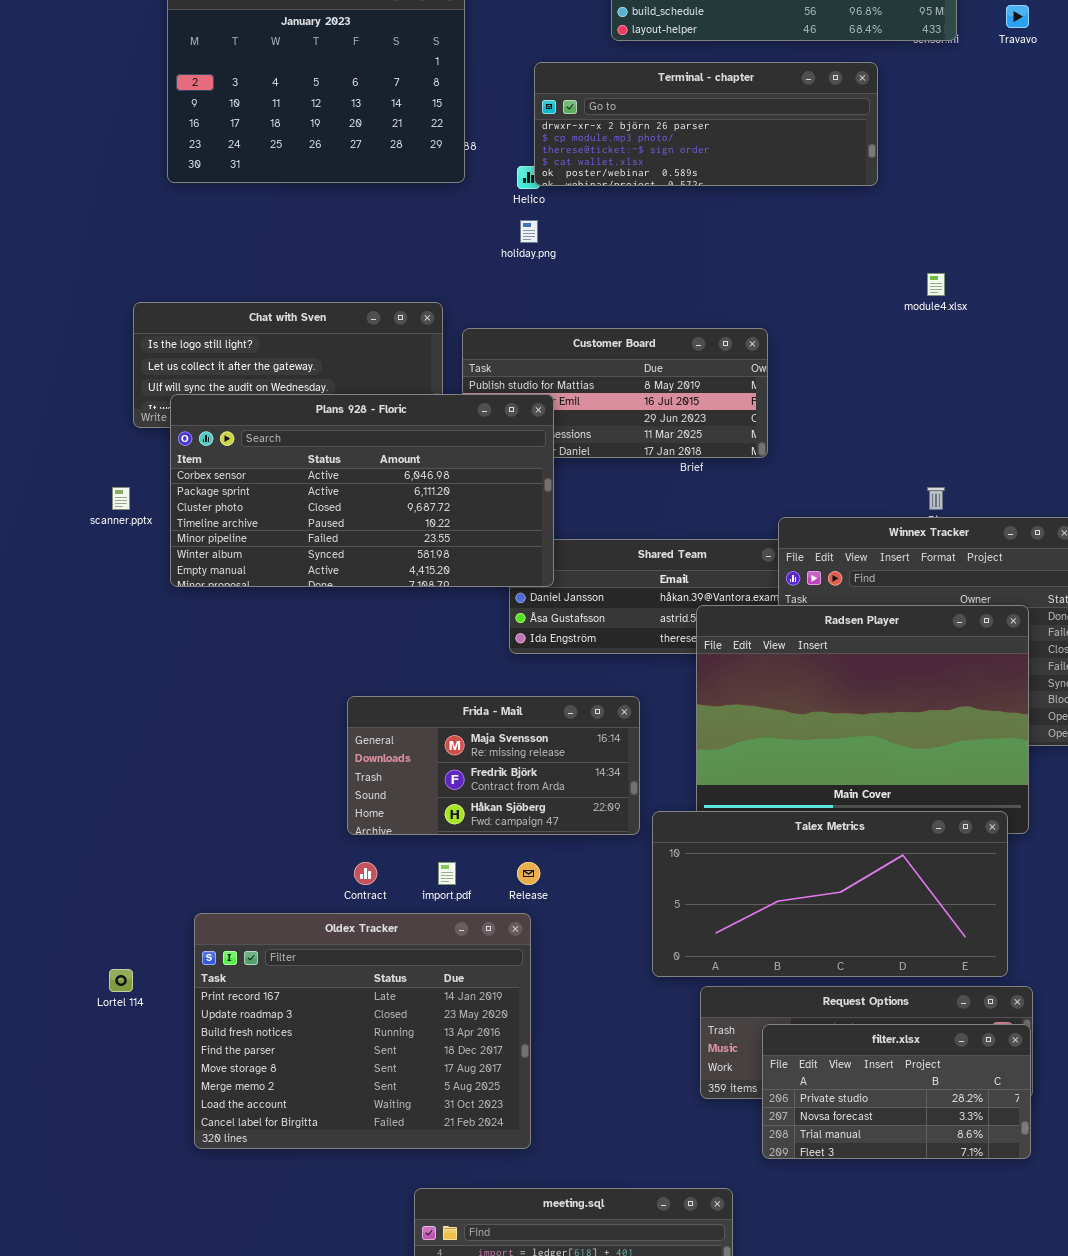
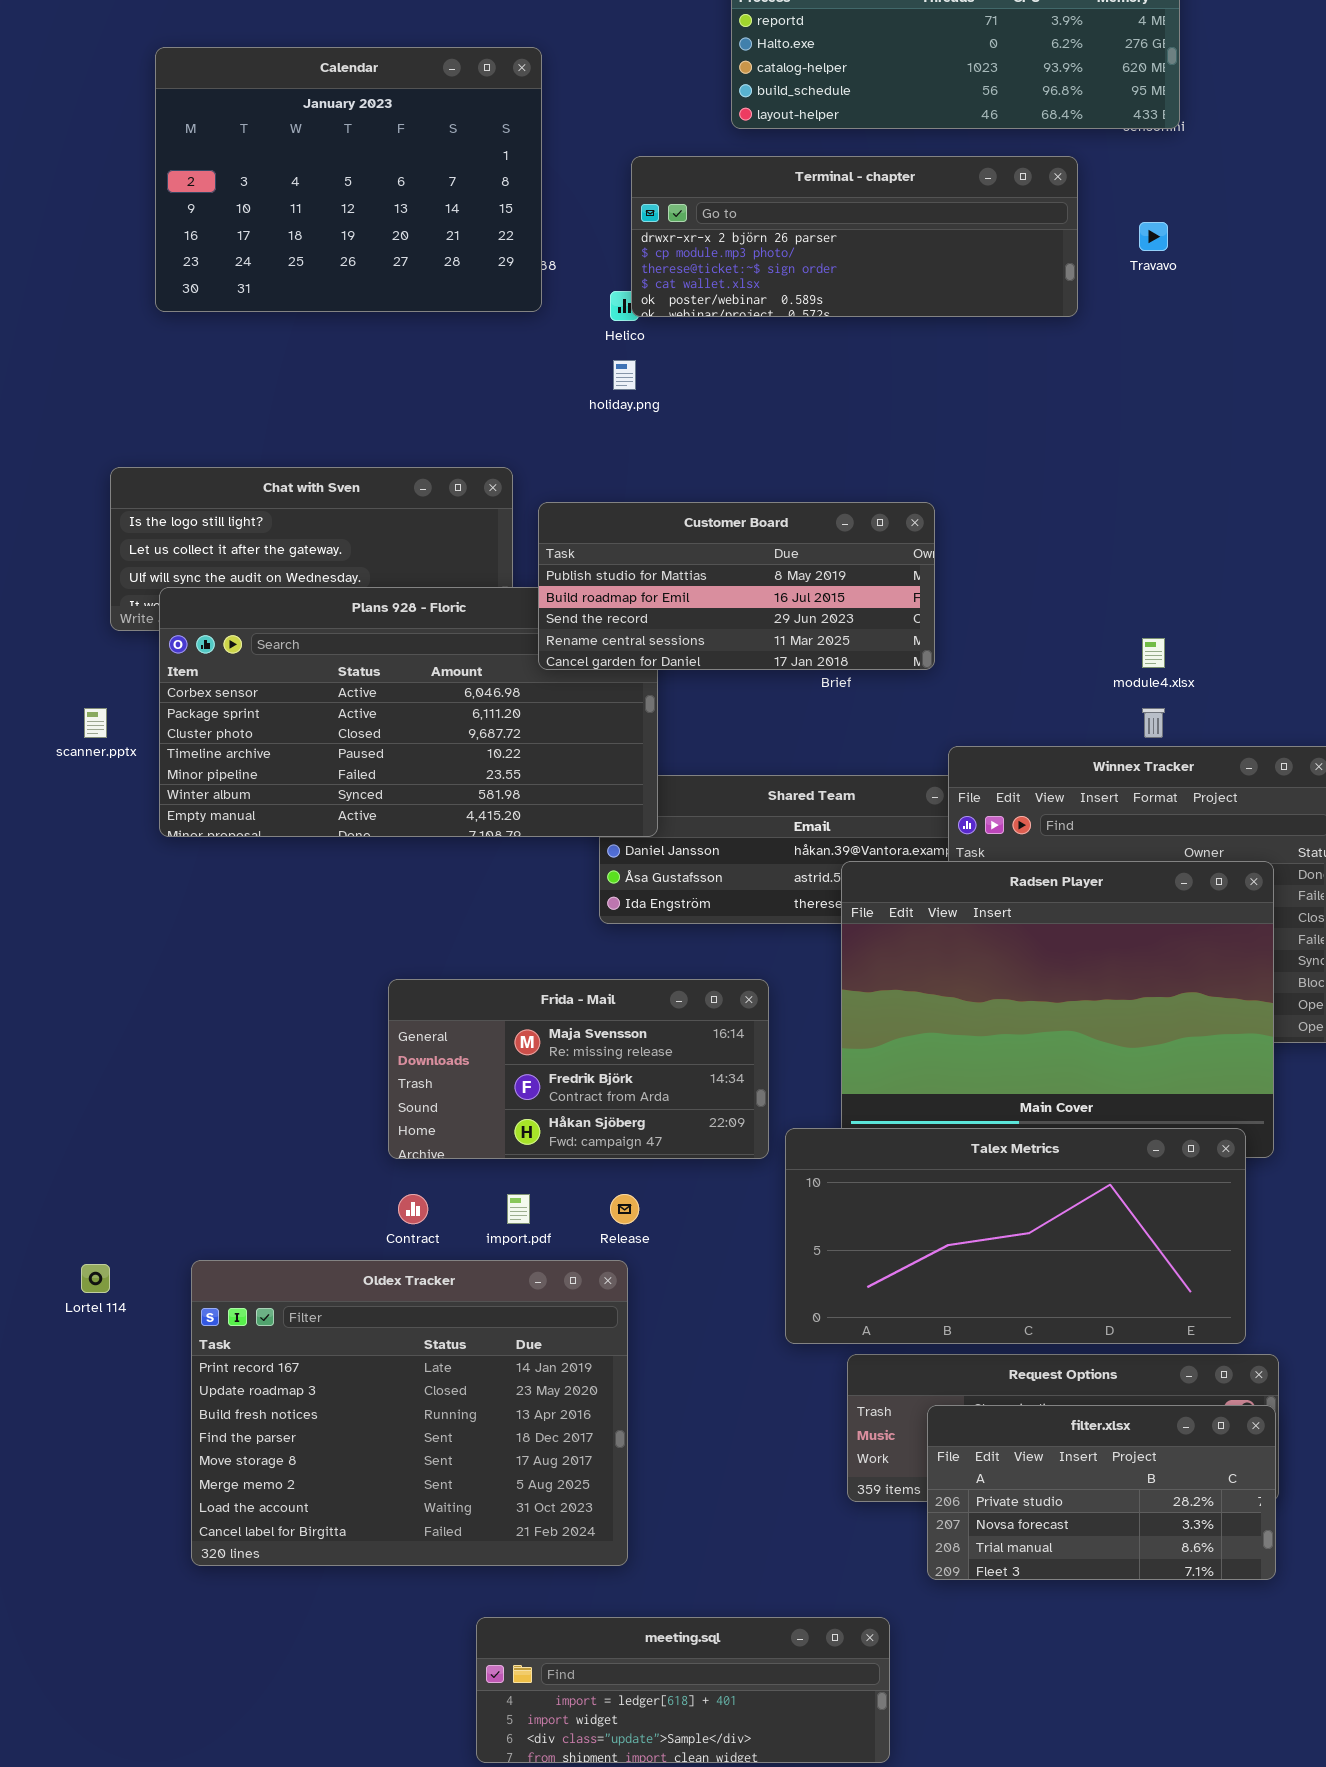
Travavo: [1006,5,1029,28] -> [1139,222,1168,251], moved
module4.xlsx: [927,273,945,296] -> [1142,638,1165,668], moved
Customer Board: [462,328,768,458] -> [538,502,935,670], raised
Lortel 114: [109,969,133,992] -> [81,1264,110,1293], moved

